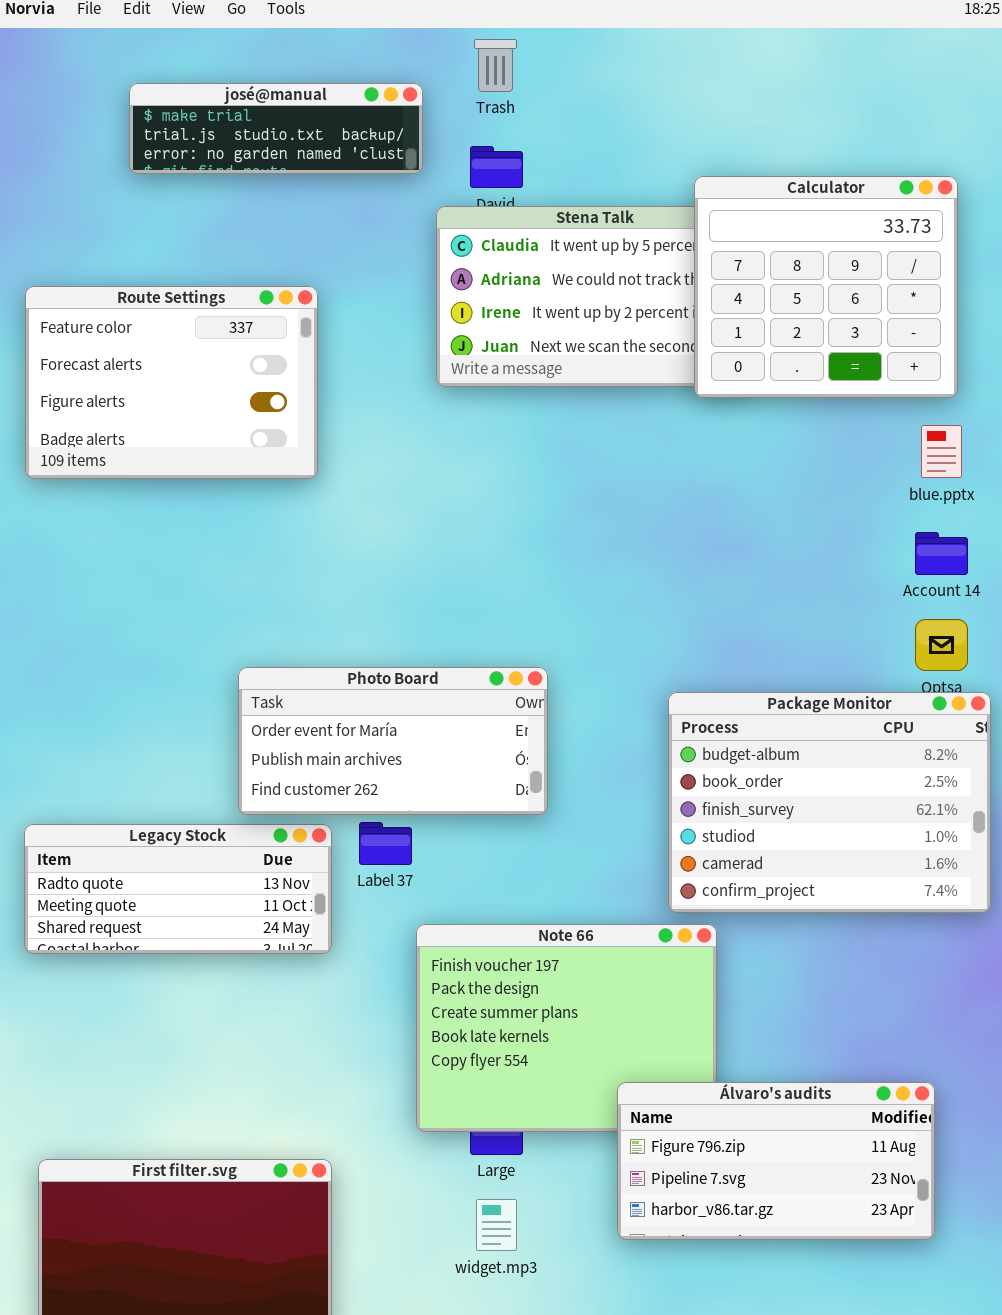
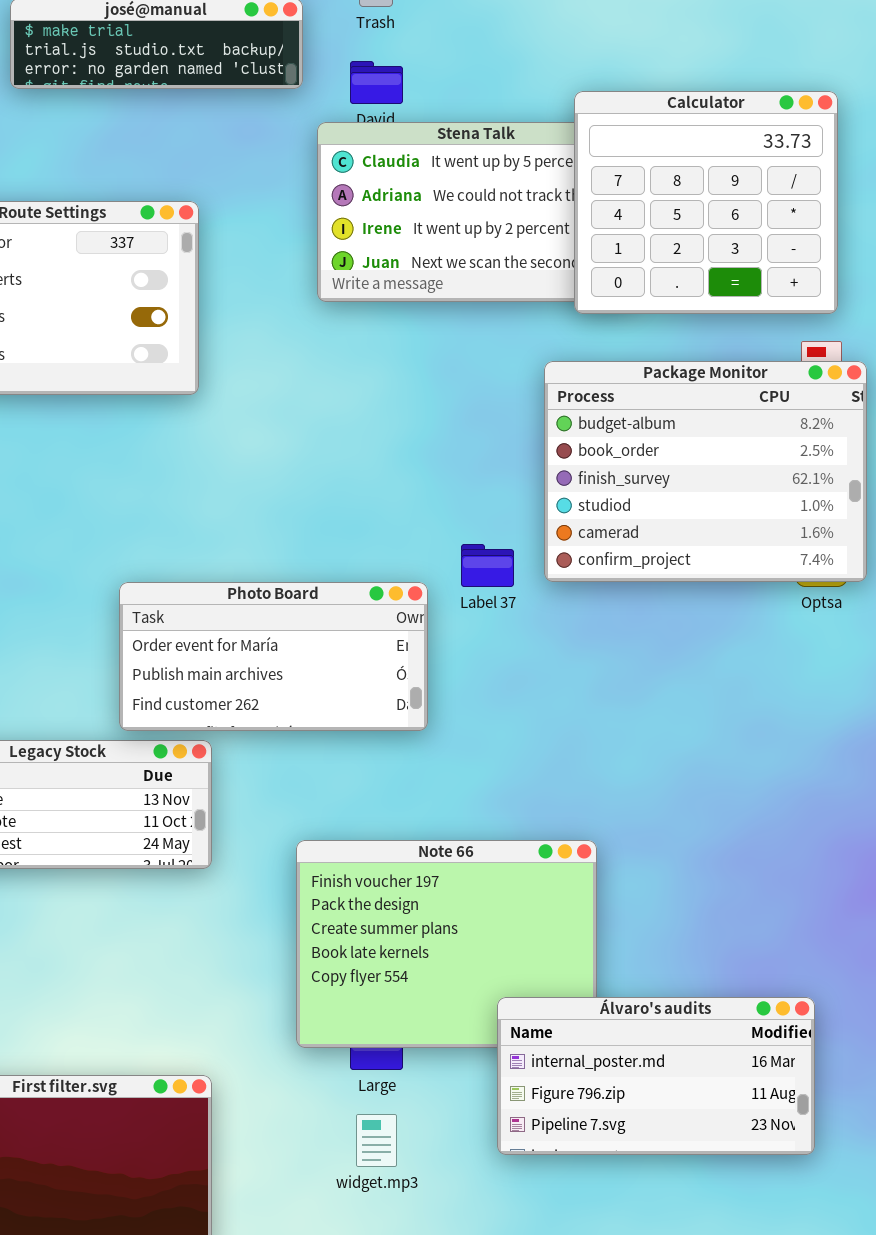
Package Monitor: [668,692,991,913] -> [544,361,867,582], moved
Label 37: [359,822,412,865] -> [461,544,514,587], moved
Álvaro's audits: [617,1082,935,1240] -> [497,997,815,1155], scrolled up 1 row

